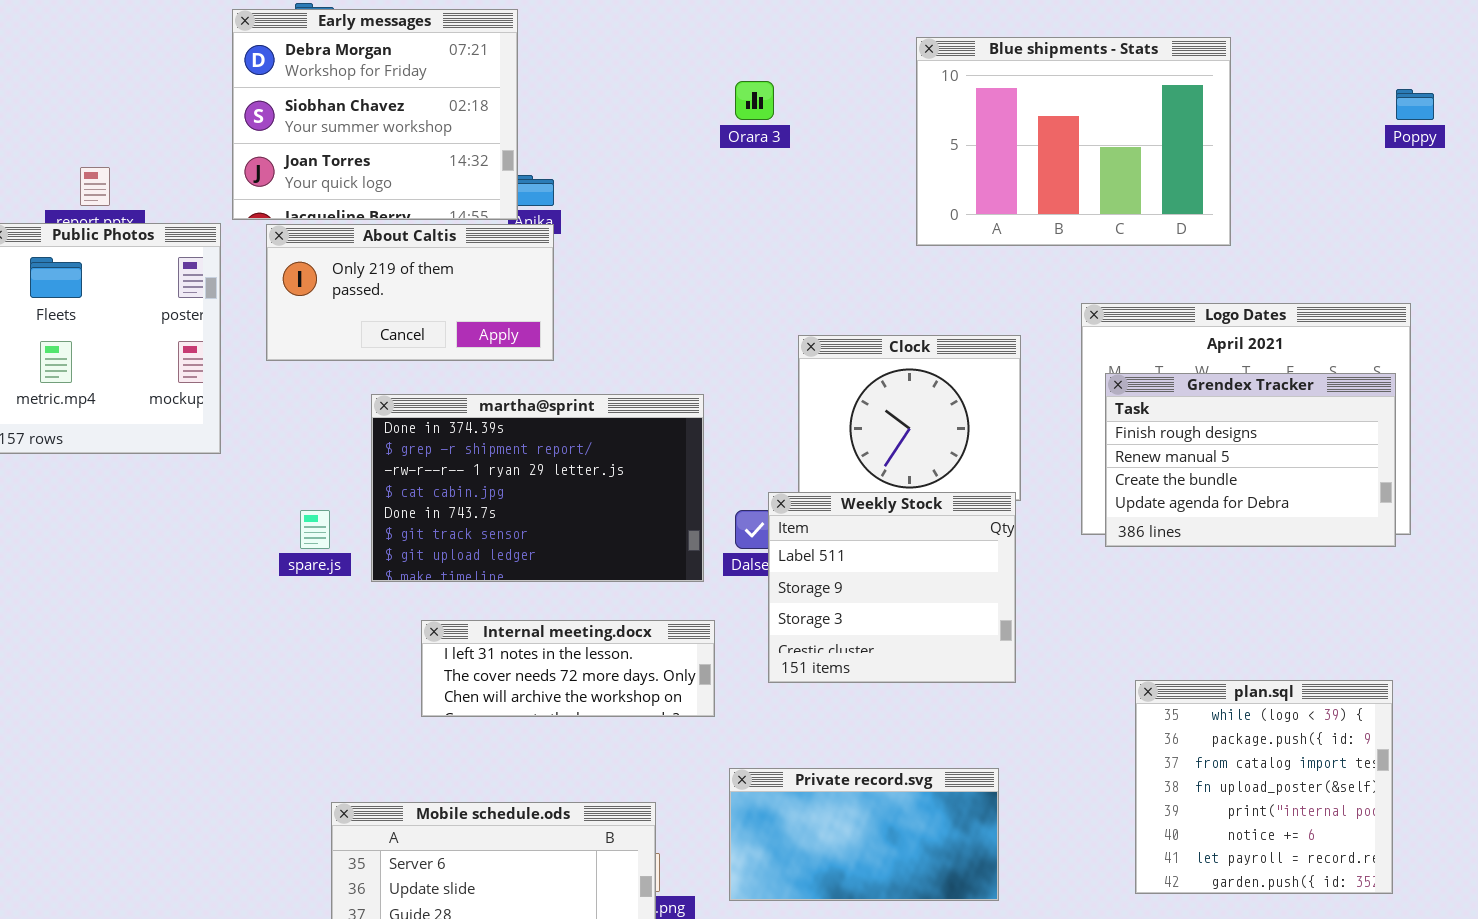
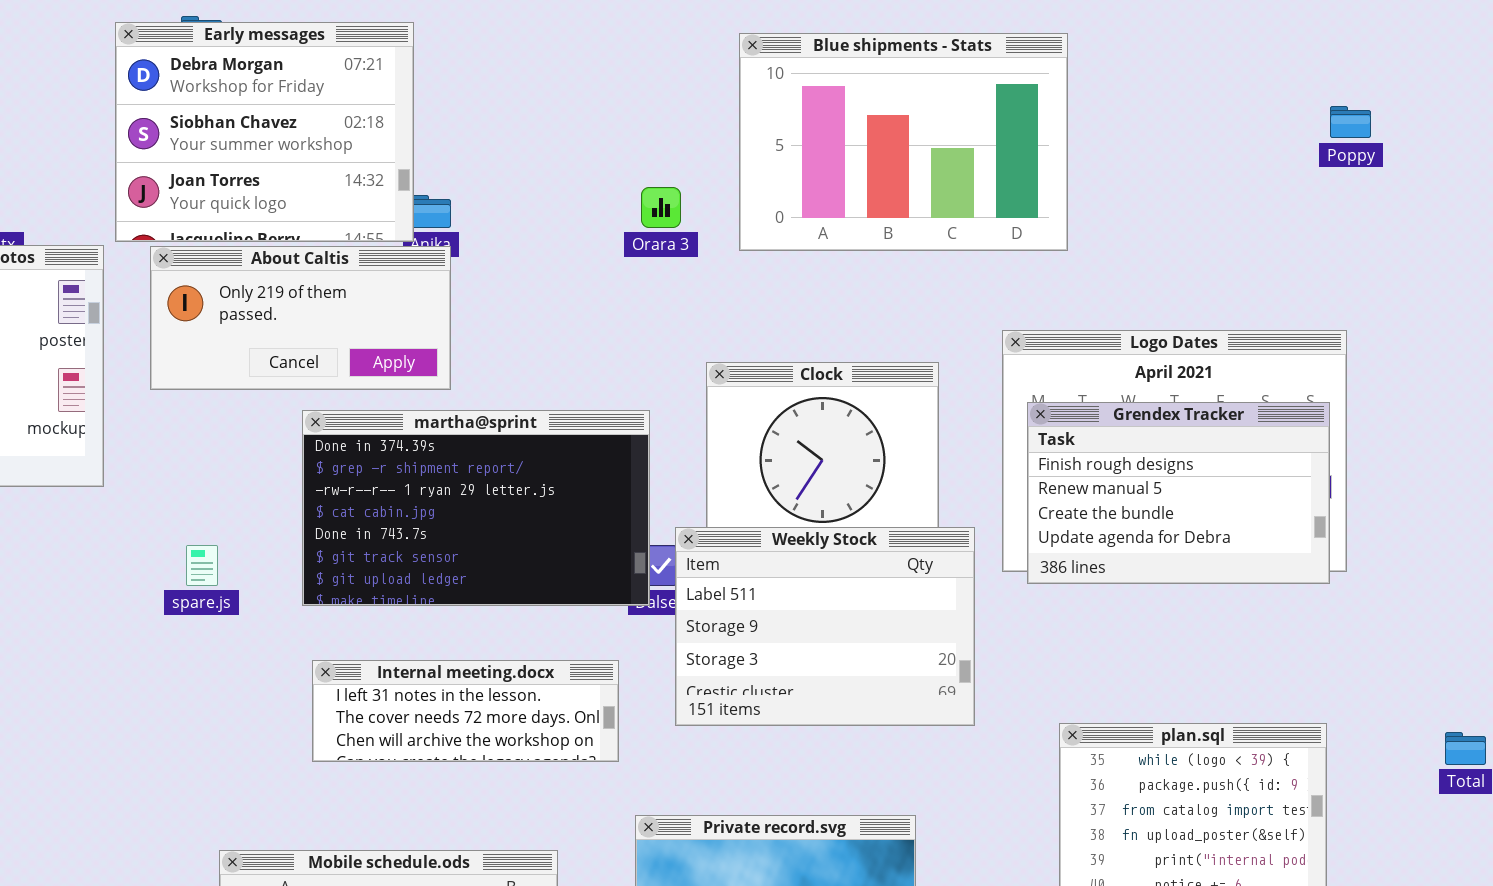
Blue shipments - Stats: [916,37,1231,246] -> [739,33,1068,251], moved
Orara 3: [735,81,774,120] -> [641,187,681,228], moved
martha@sprint: [371,394,704,582] -> [302,410,650,606], moved
Weekly Stock: [768,492,1016,683] -> [675,527,975,726], resized

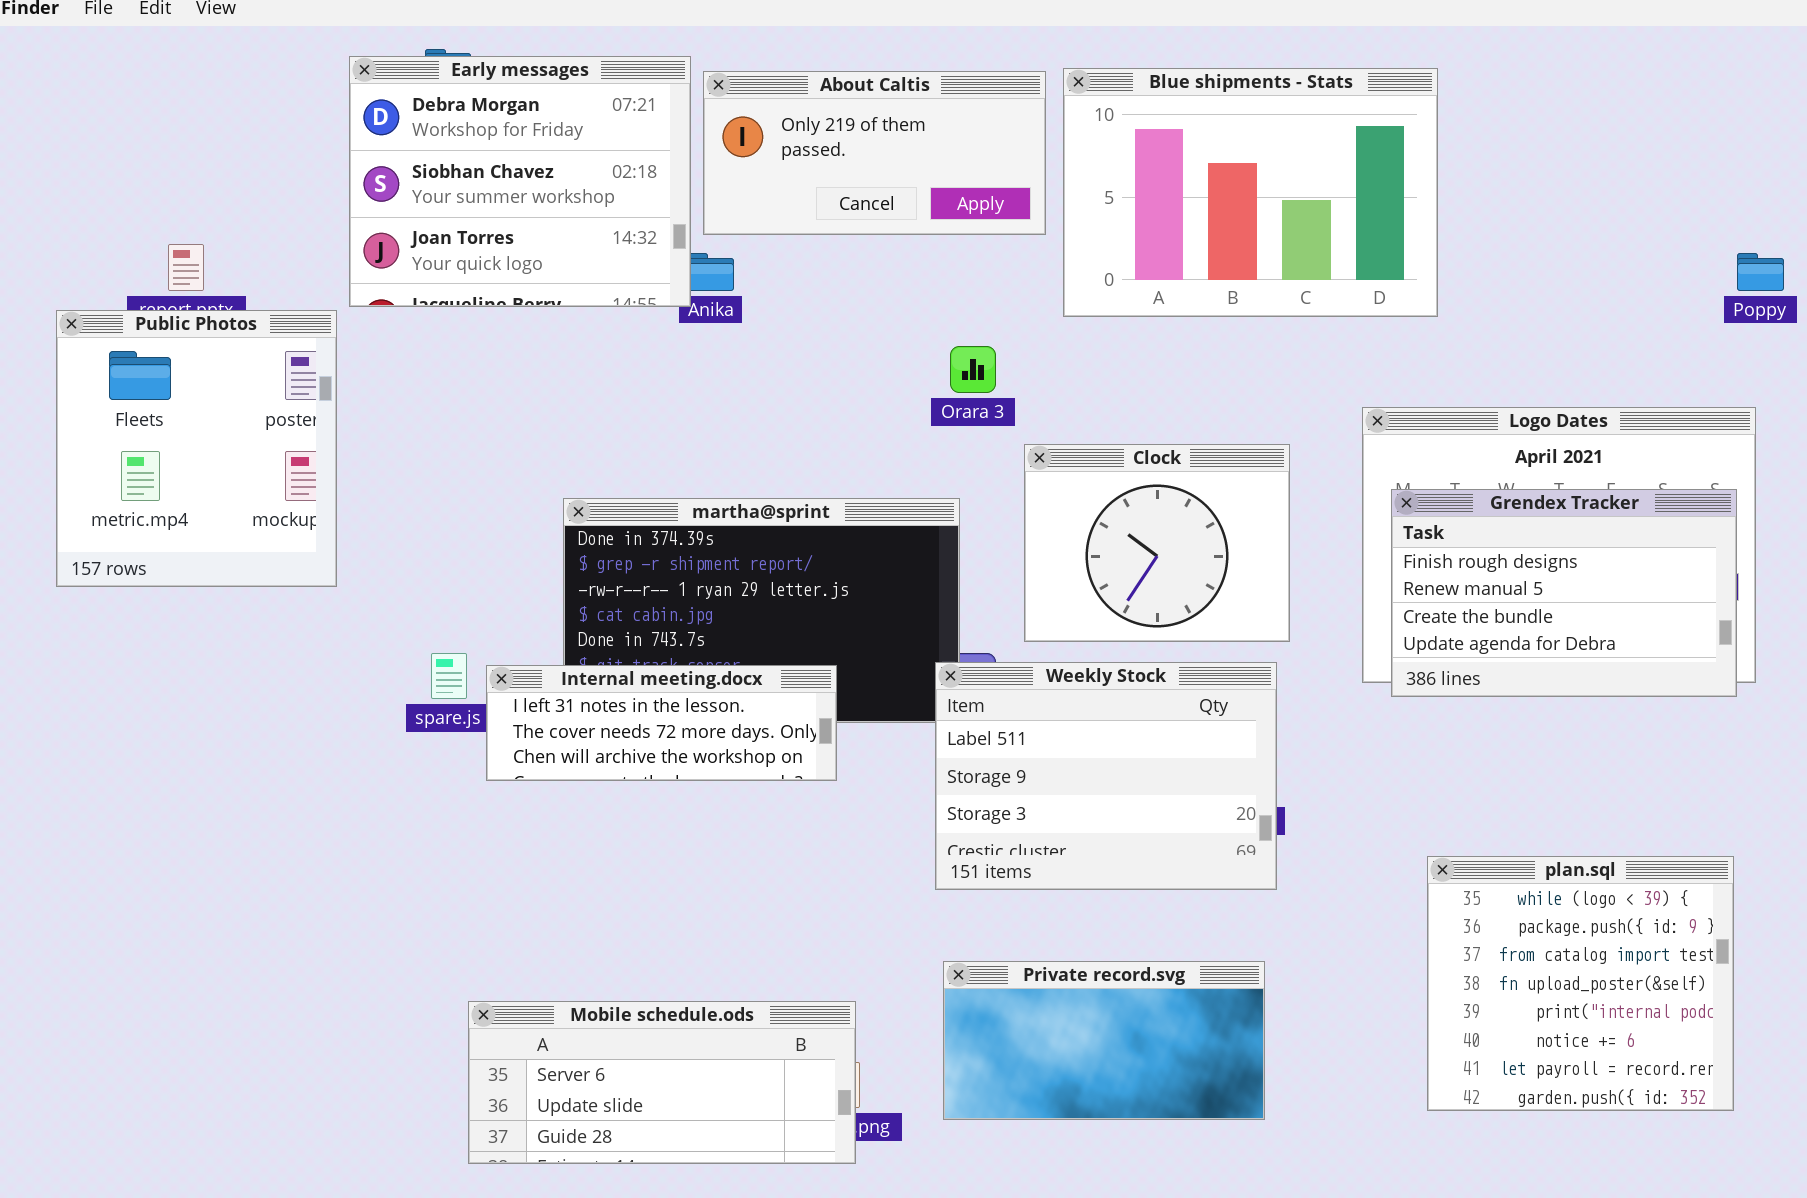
Poppy: [1330,106,1371,138] -> [1737,253,1784,291], moved
Orara 3: [641,187,681,228] -> [950,346,996,393], moved
About Caltis: [150,246,451,390] -> [703,71,1046,235], moved
Weekly Stock: [675,527,975,726] -> [935,662,1277,890], moved
Internal meeting.docx: [312,660,619,762] -> [486,665,837,781], moved

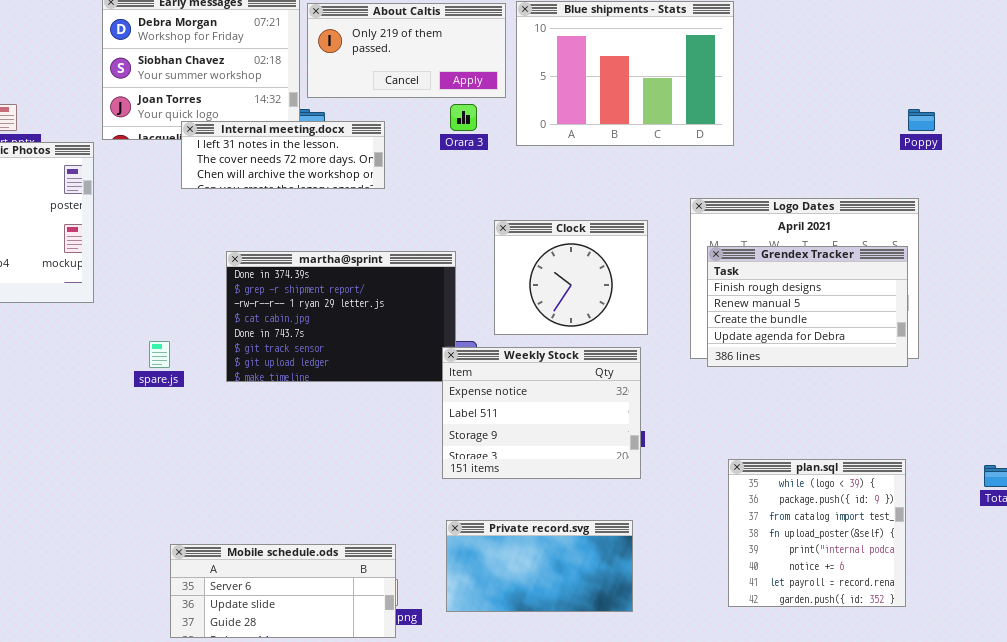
Orara 3: [950,346,996,393] -> [450,104,477,131], moved
Weekly Stock: [935,662,1277,890] -> [442,347,641,479], scrolled up 1 row
Internal meeting.docx: [486,665,837,781] -> [181,121,385,189], moved

